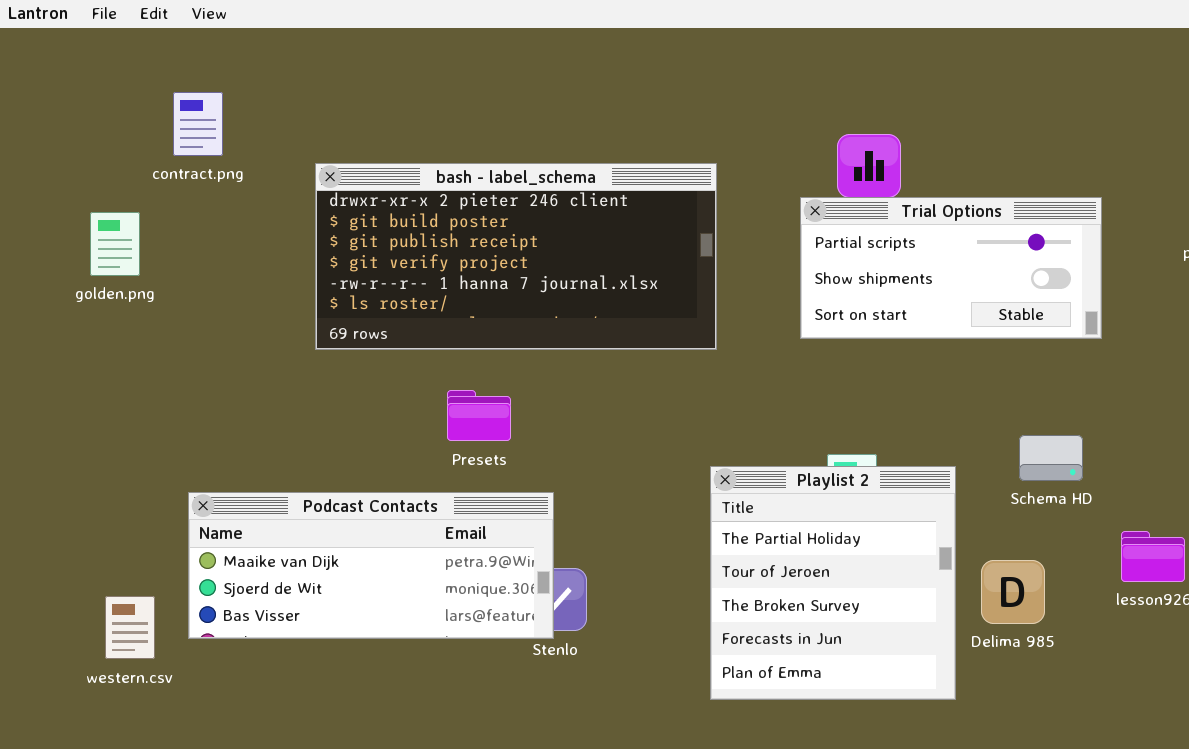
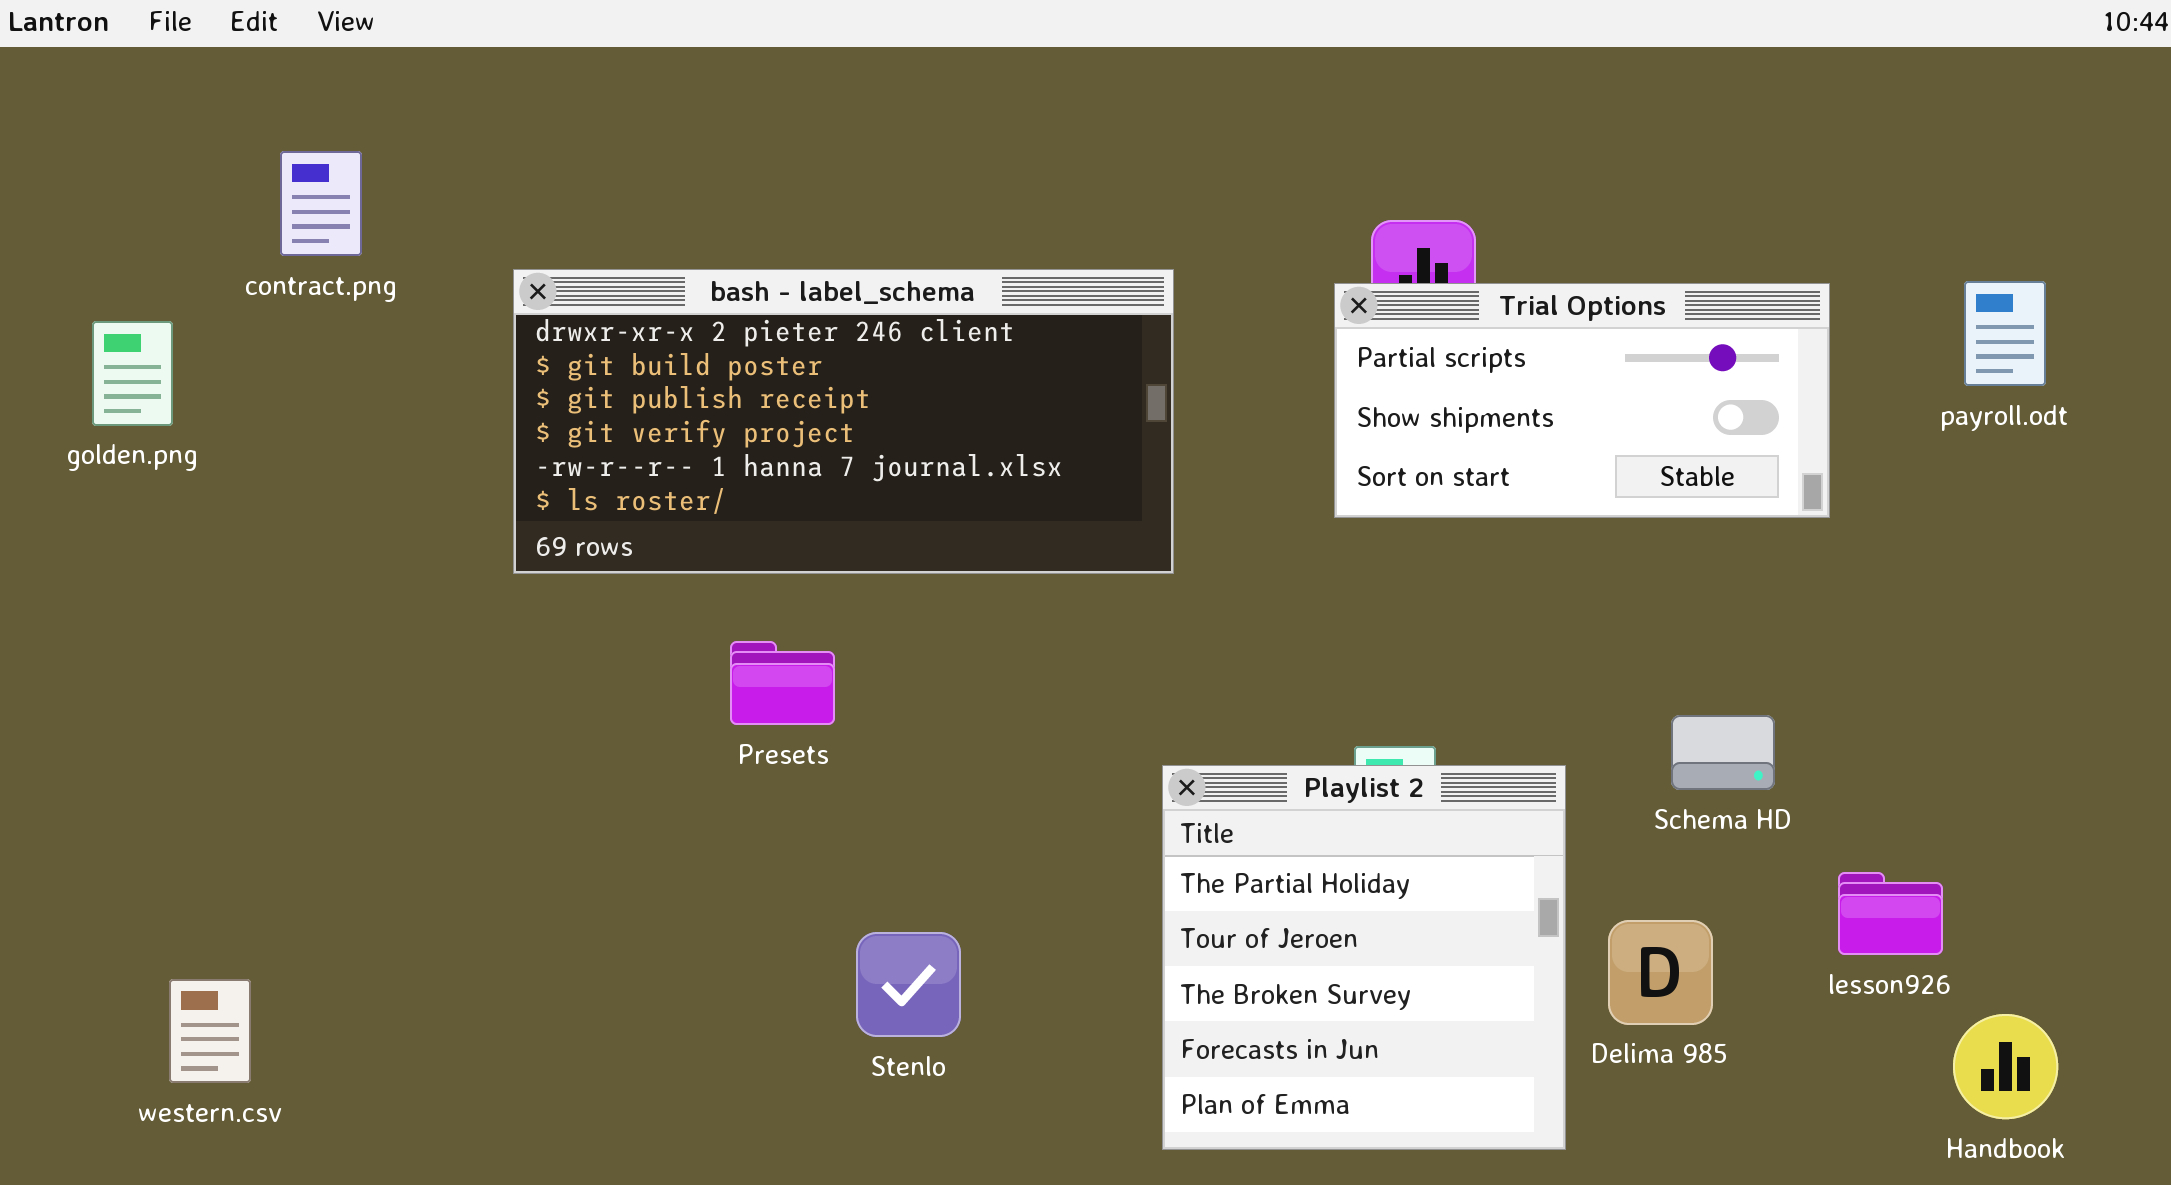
Trial Options: [800,197,1102,339] -> [1334,283,1830,518], moved
golden.png: [90,212,140,276] -> [92,321,173,426], moved
Podcast Contacts: [188,492,554,639] -> none, closed

